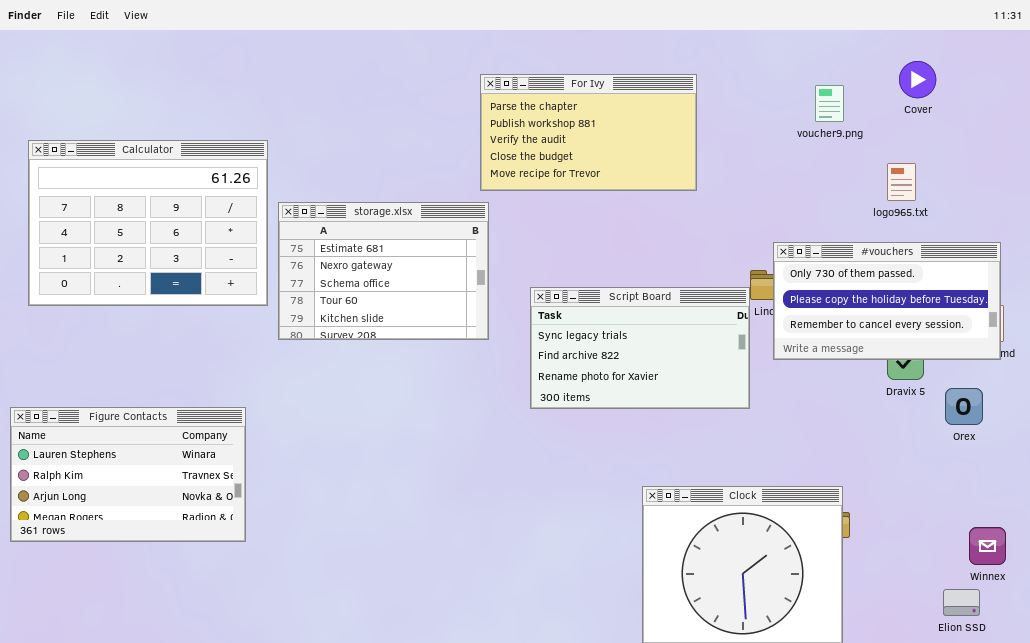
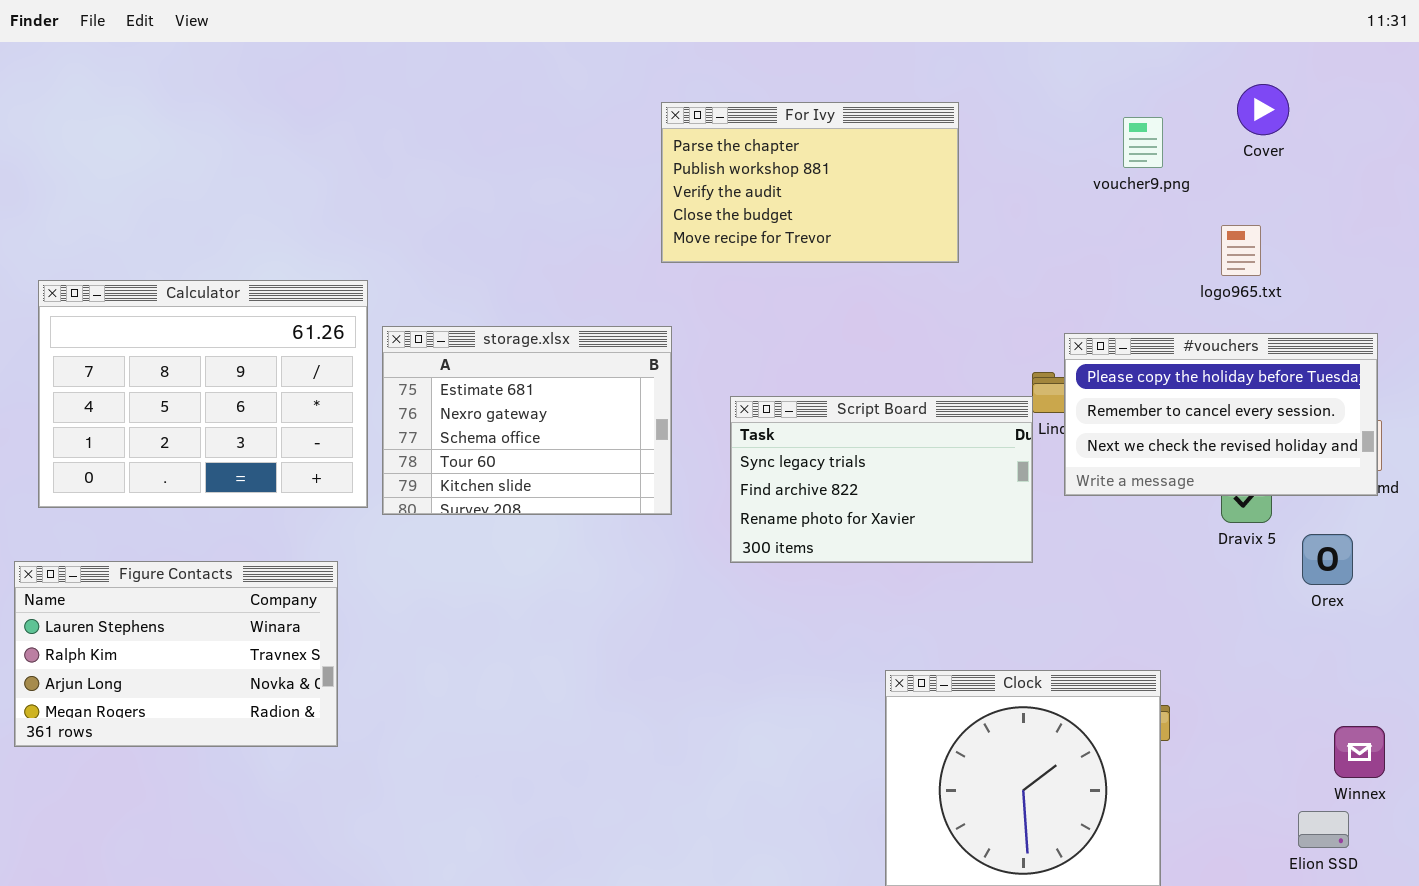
Calculator: [28,140,268,306] -> [38,280,368,508], moved
storage.xlsx: [278,202,489,340] -> [382,326,672,515], moved
#vouchers: [773,242,1001,360] -> [1064,333,1378,496], scrolled down 1 row

